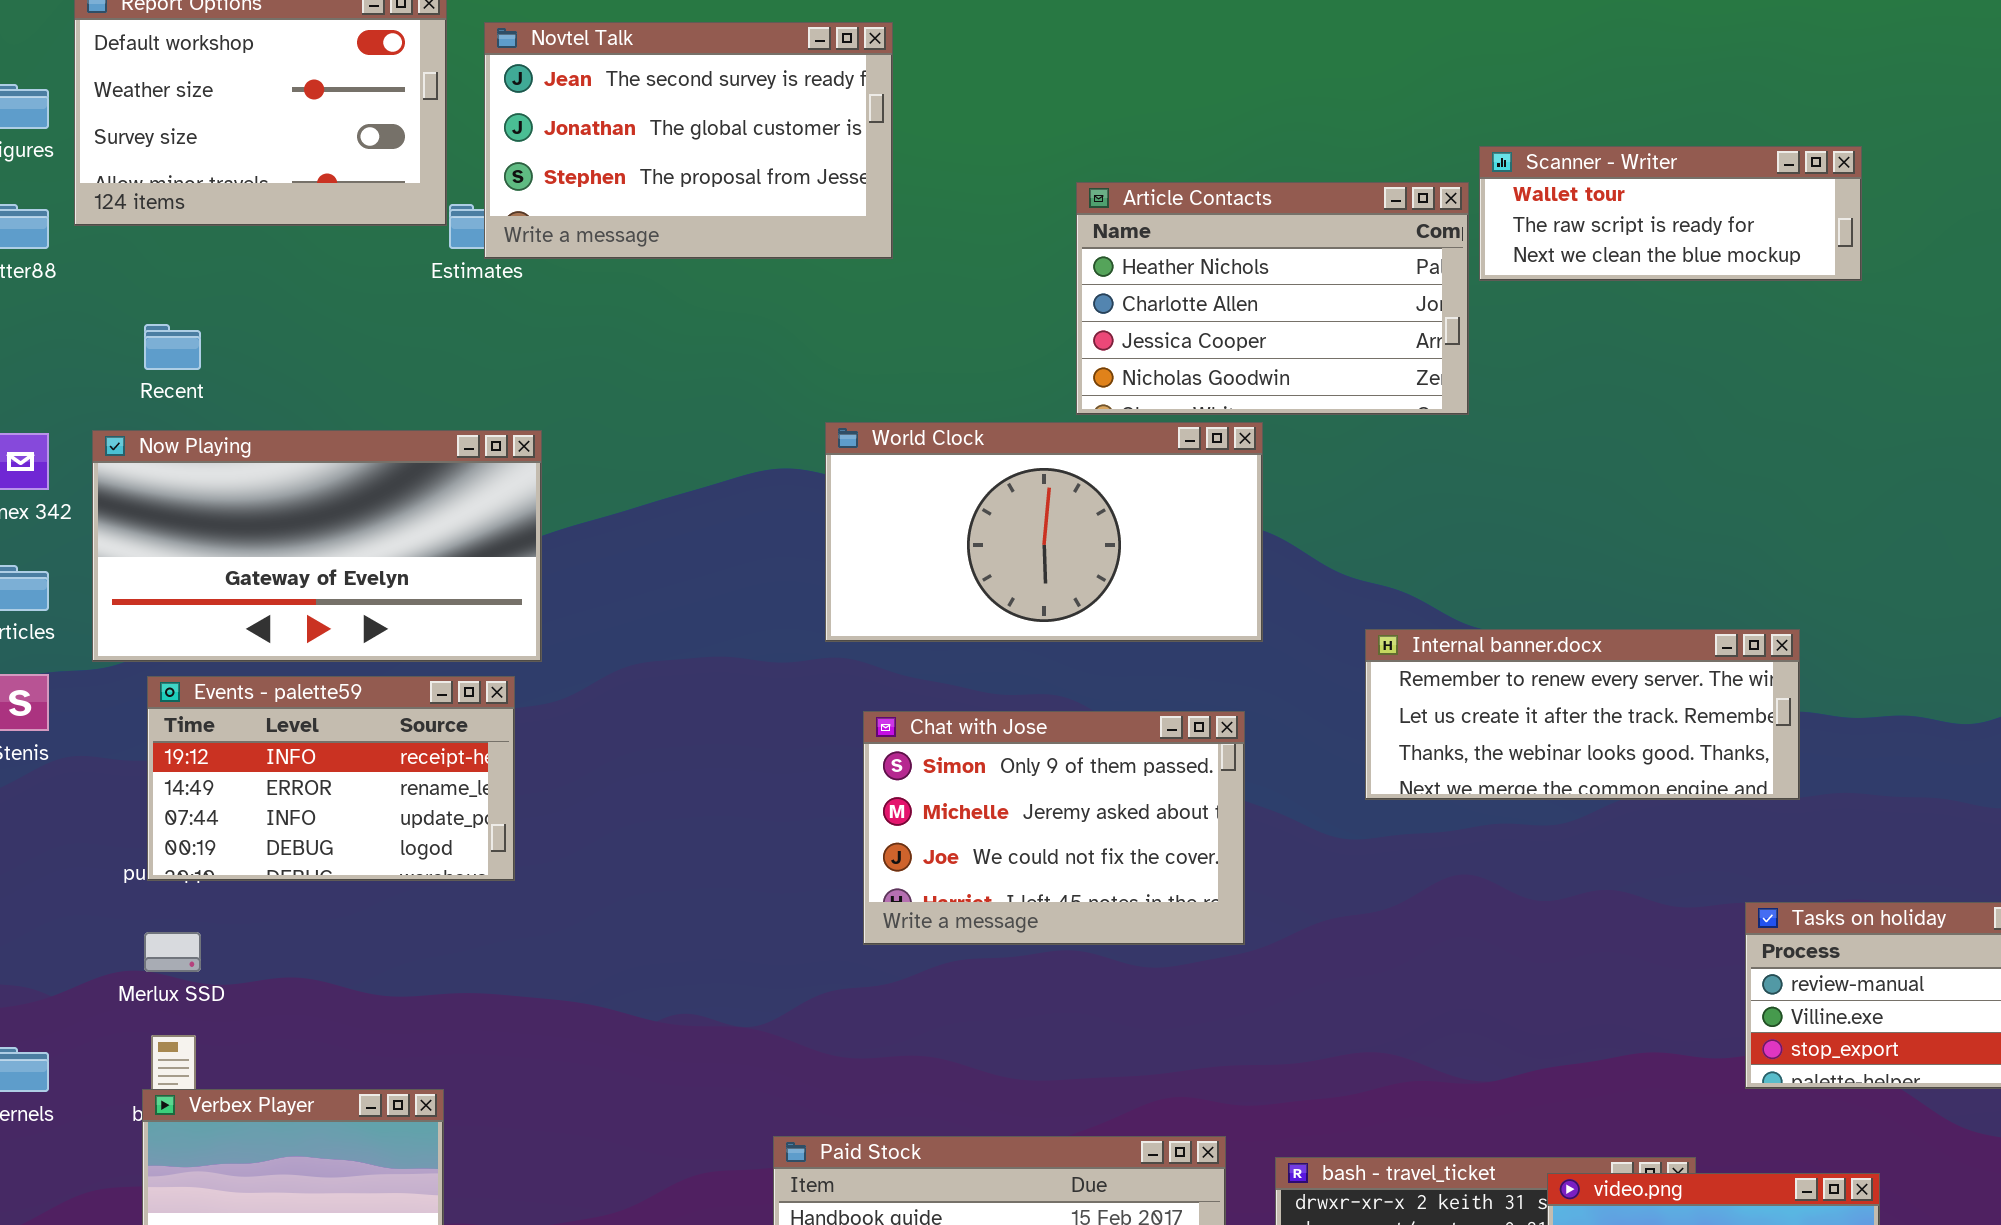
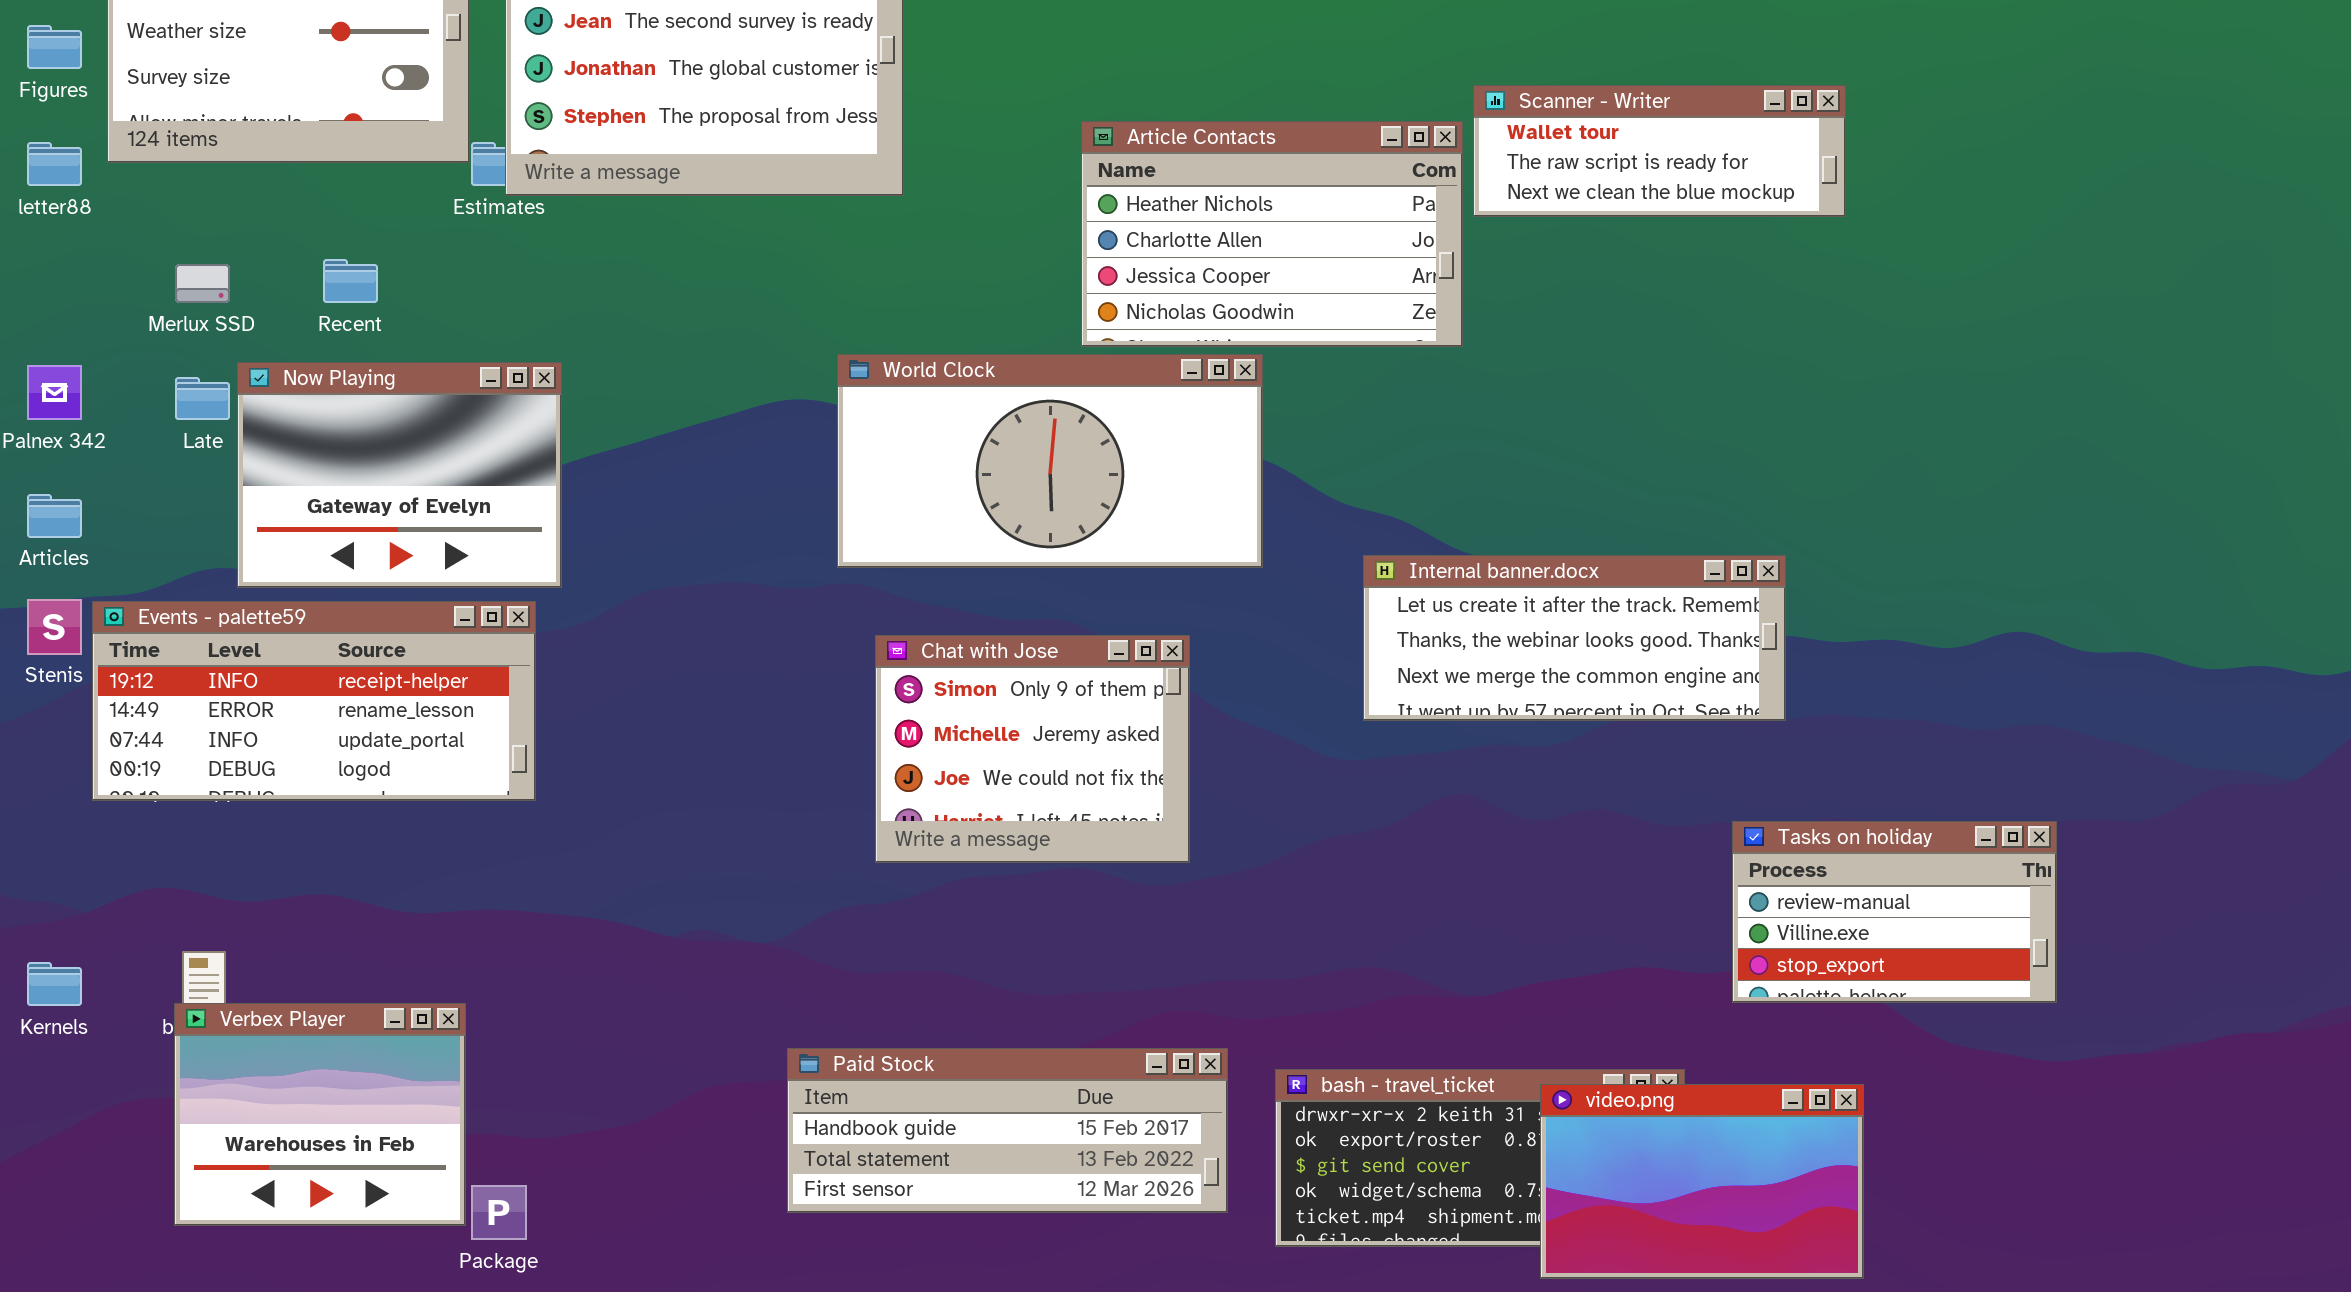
Recent: [144,324,201,370] -> [323,259,378,303], moved
Now Playing: [92,430,542,662] -> [237,362,562,588], resized
Internal banner.docx: [1365,629,1800,800] -> [1363,555,1786,721], scrolled down 1 row
Events - palette59: [147,676,515,881] -> [92,601,536,801], resized
Chat with Jose: [863,711,1245,945] -> [875,635,1190,863], resized
Merlux SSD: [144,932,201,972] -> [175,264,230,303], moved

